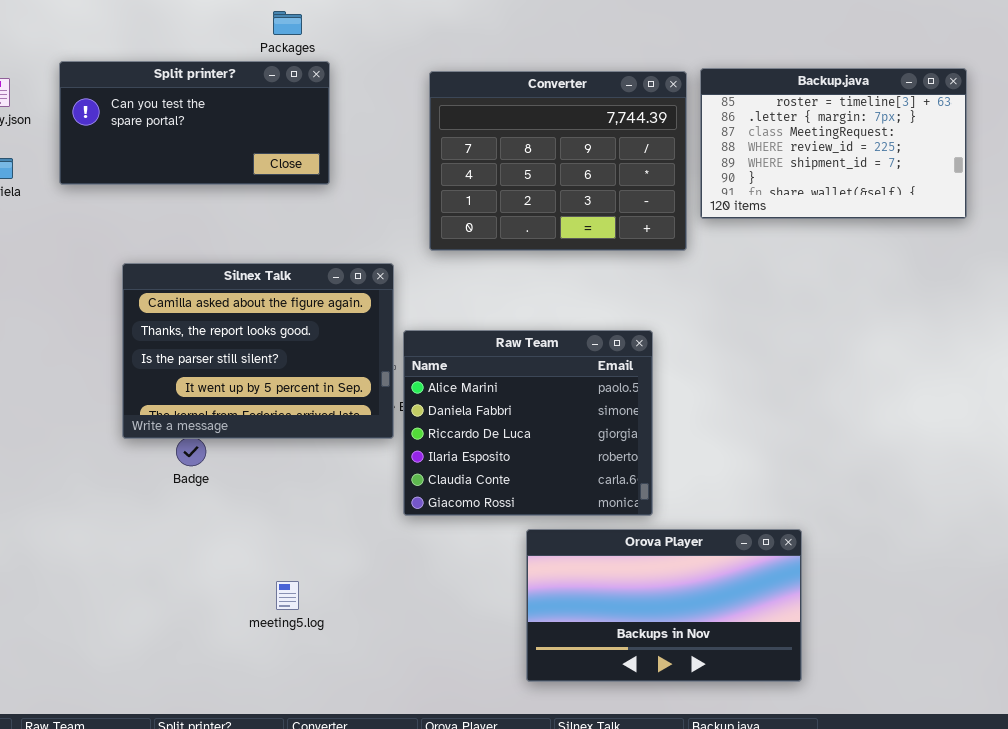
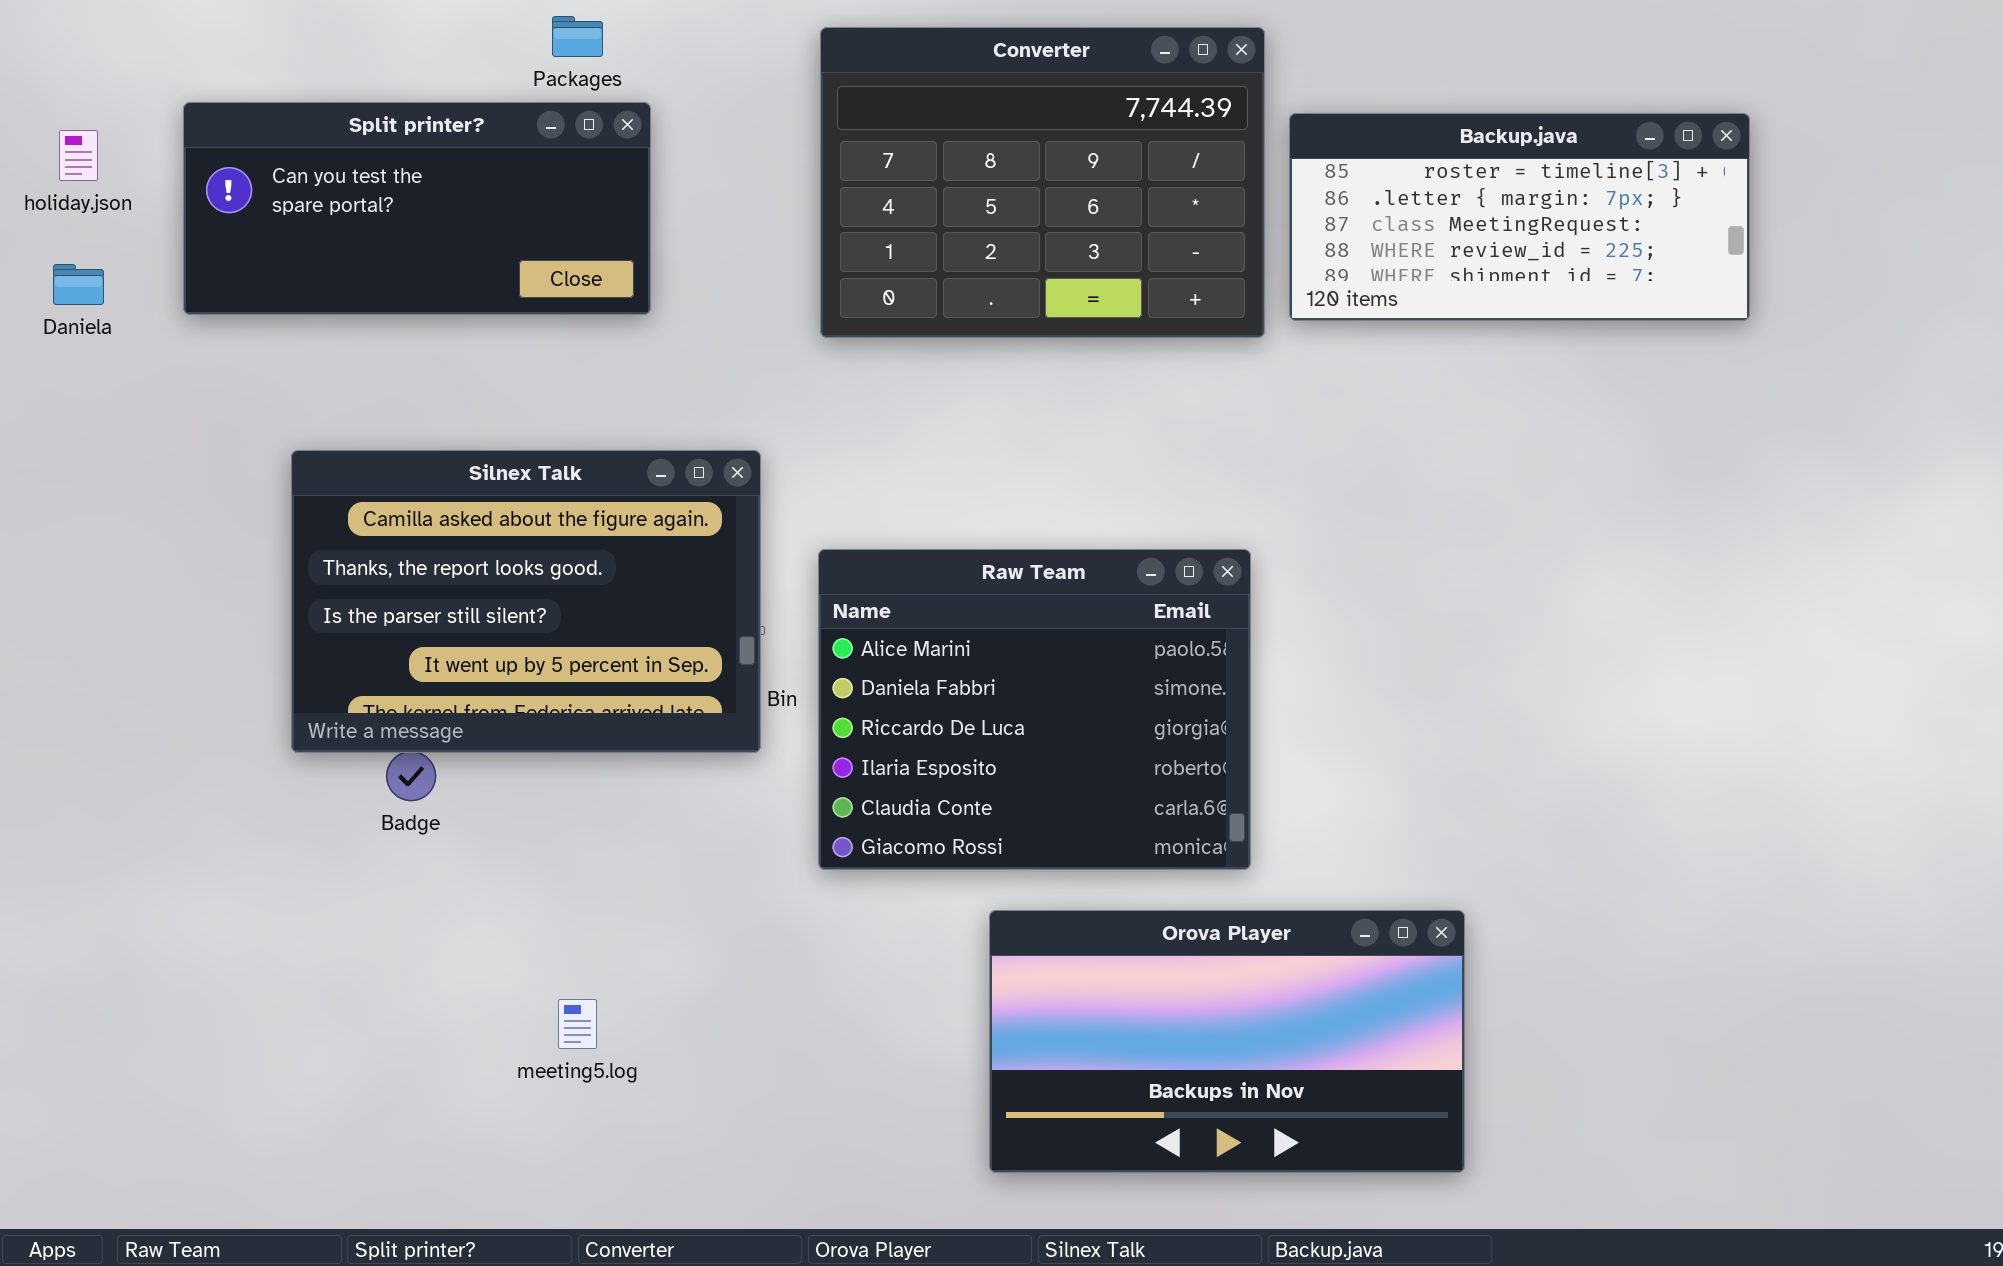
Backup.java: [700,68,967,219] -> [1289,113,1750,321], resized
Converter: [429,71,687,251] -> [820,27,1265,338], moved
Raw Team: [403,330,653,516] -> [818,549,1251,870], moved

